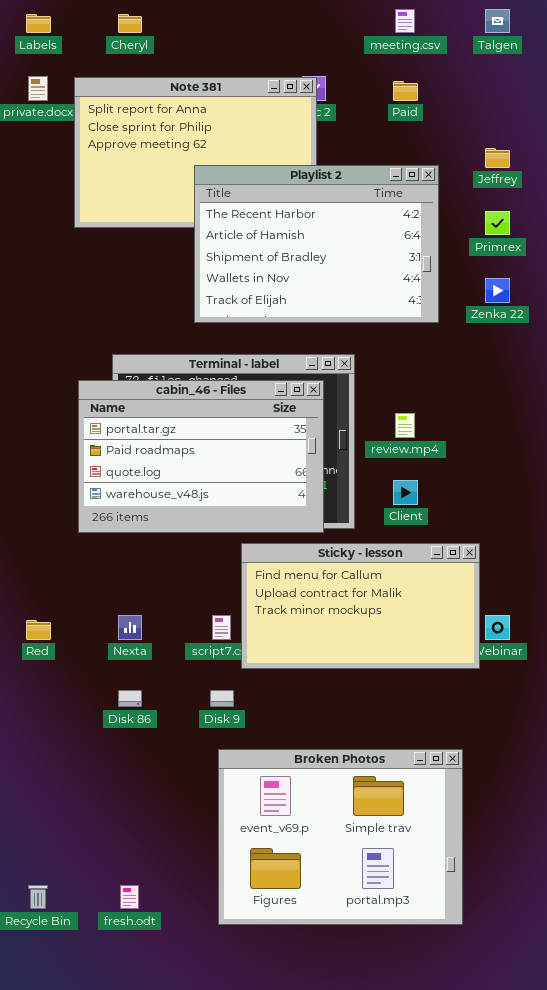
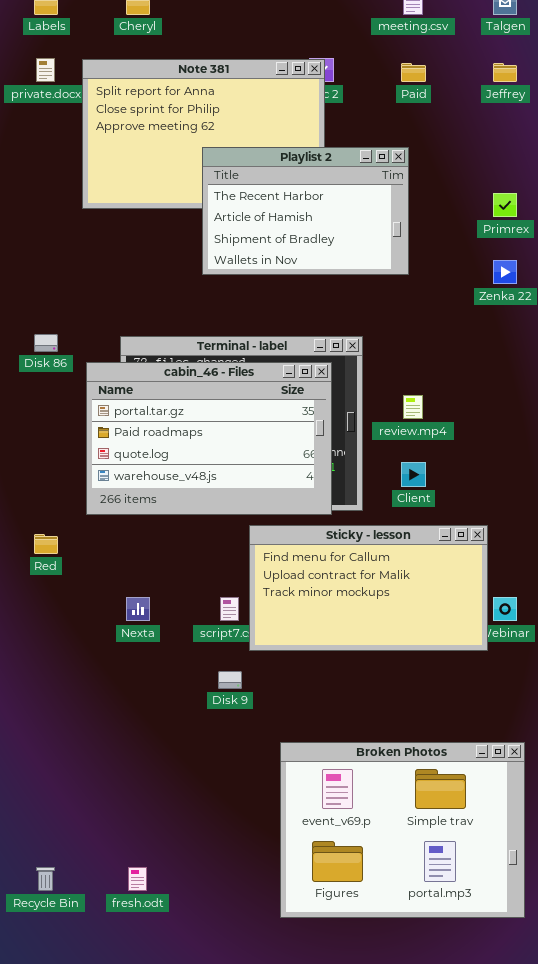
Jeffrey: [485,148,510,168] -> [493,63,517,82], moved
Playlist 2: [194,165,439,323] -> [202,147,409,275], resized
Red: [26,620,51,640] -> [34,534,58,554], moved
Disk 86: [118,690,142,707] -> [34,334,58,352], moved
Broken Photos: [218,749,463,925] -> [280,742,525,918], moved

